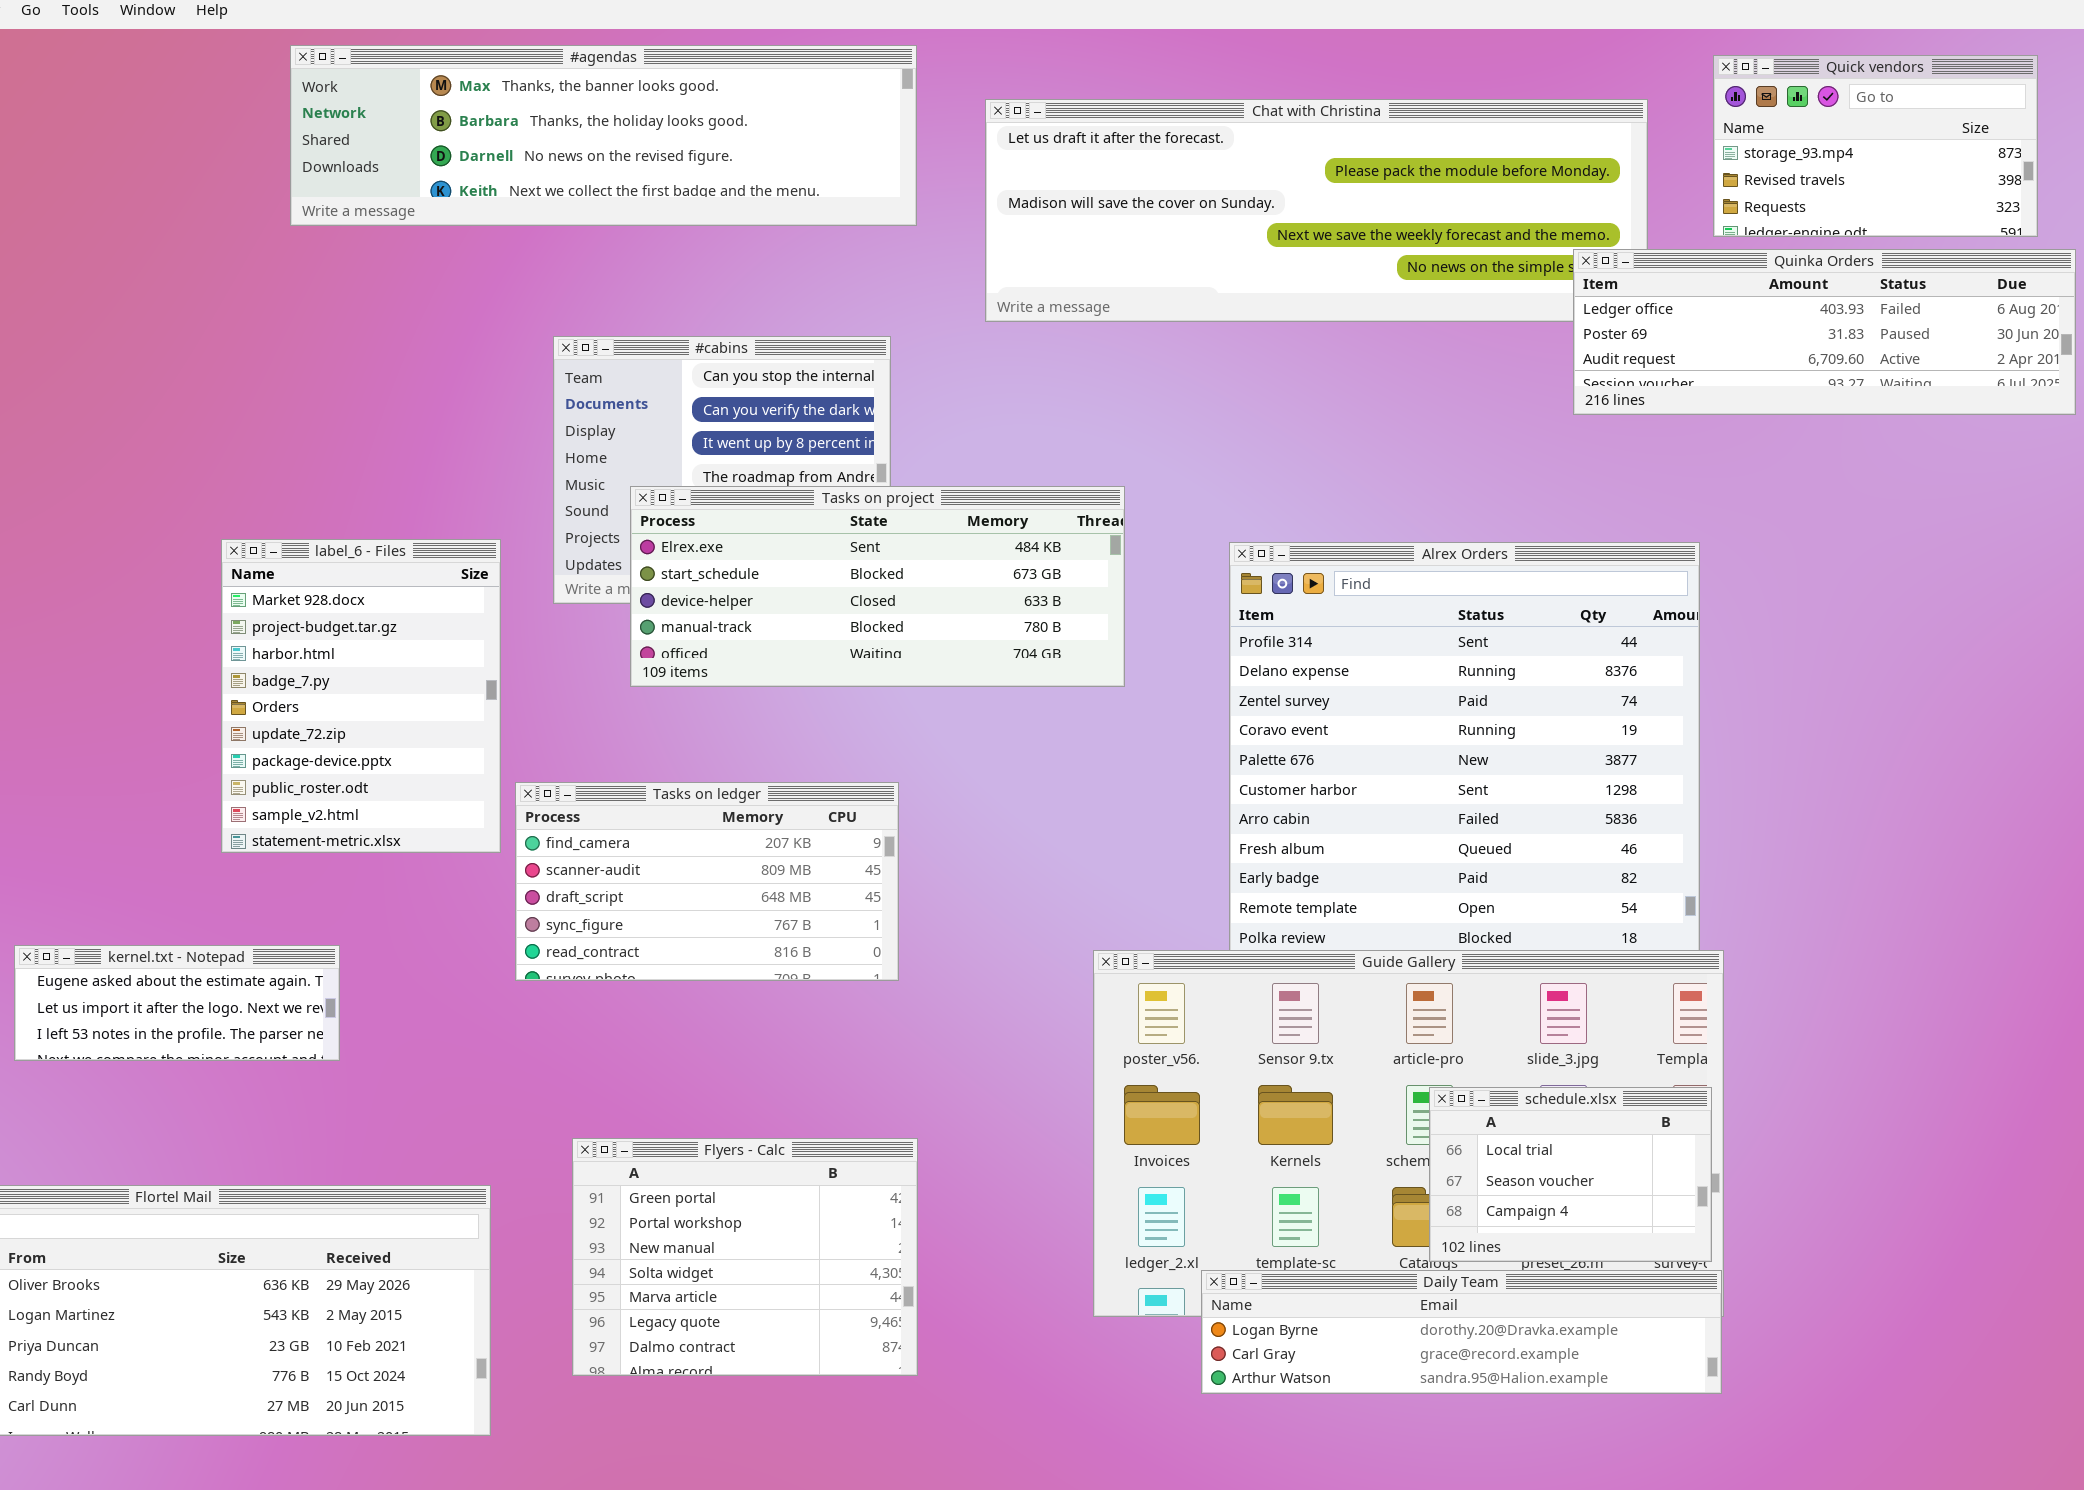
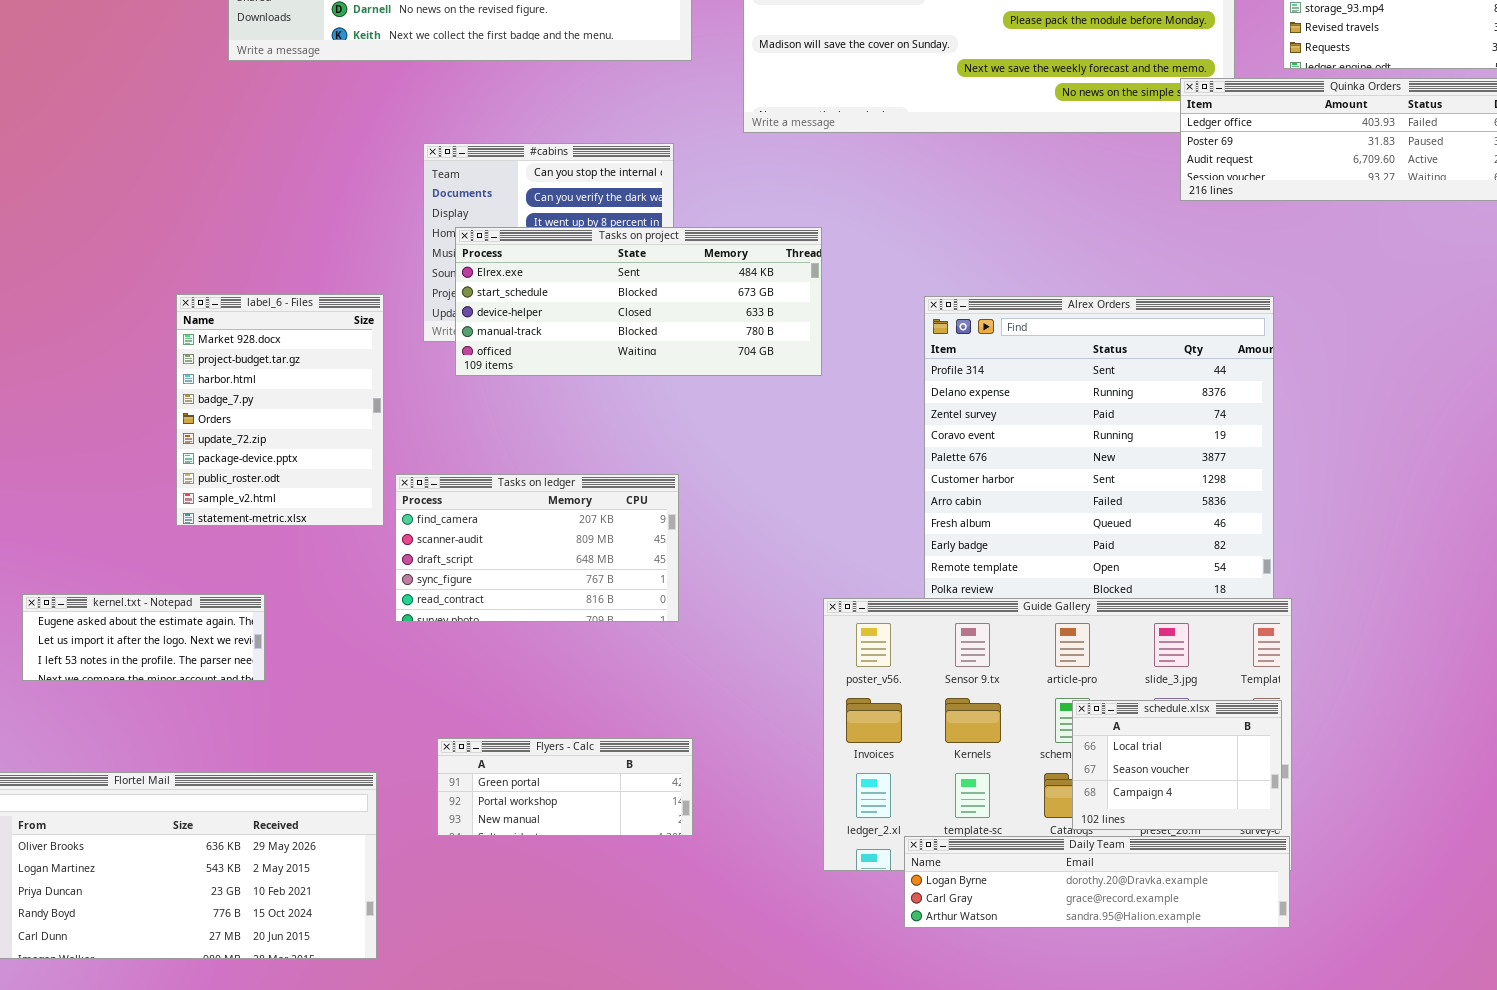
Tasks on project: [630,486,1125,687] -> [455,227,822,376], moved
Flyers - Calc: [572,1138,918,1376] -> [437,738,693,836], resized

